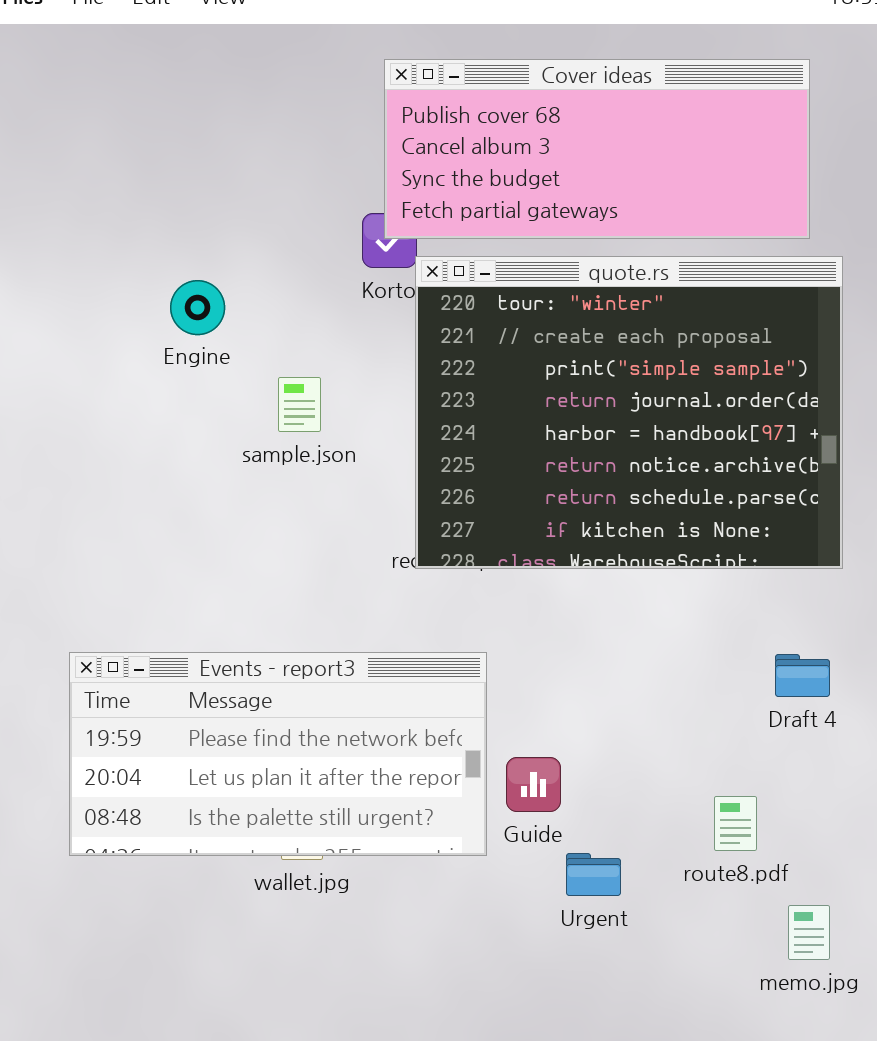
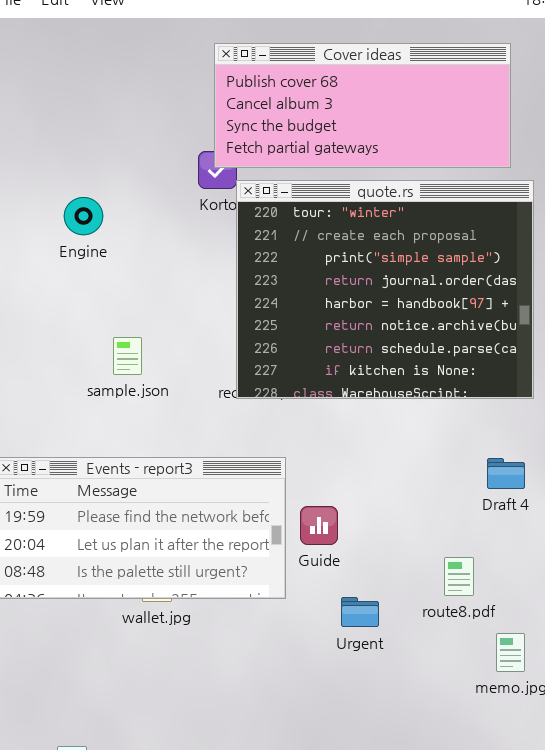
sample.json: [278,377,321,432] -> [113,337,142,375], moved
Guide: [506,757,561,812] -> [300,506,338,545], moved

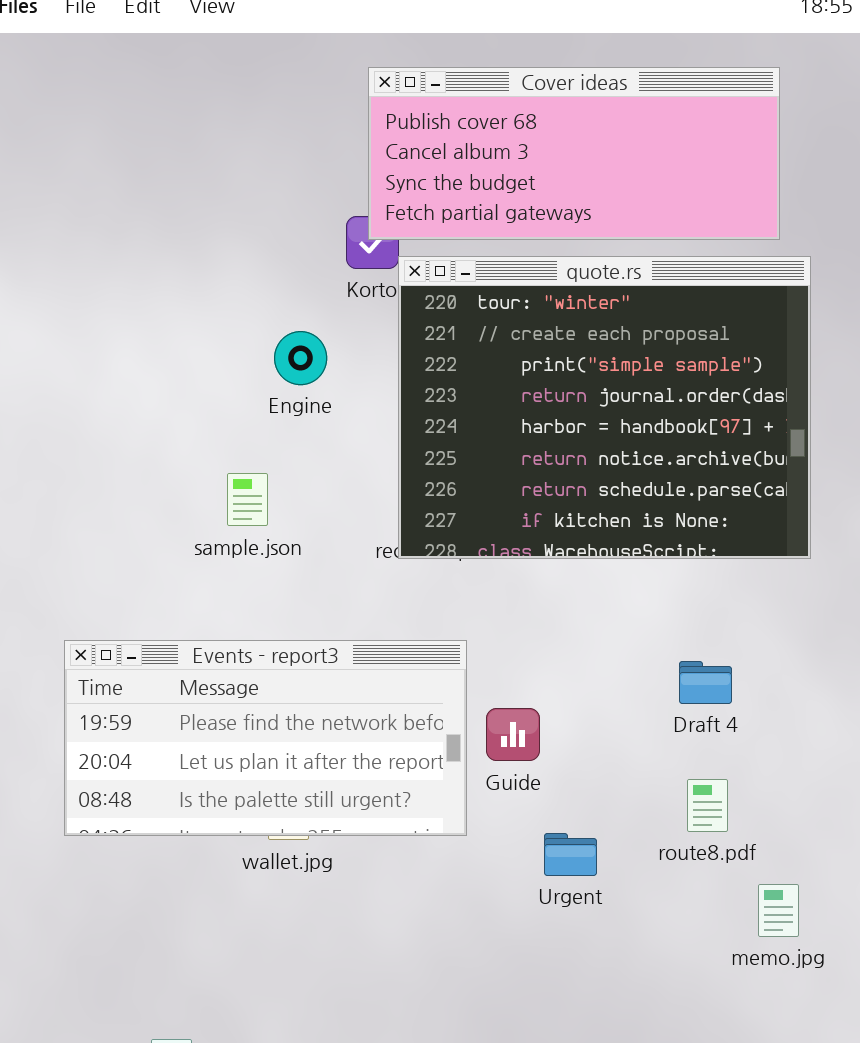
Engine: [64,197,103,235] -> [274,331,327,385], moved
Draft 4: [487,458,525,489] -> [679,661,732,704], moved

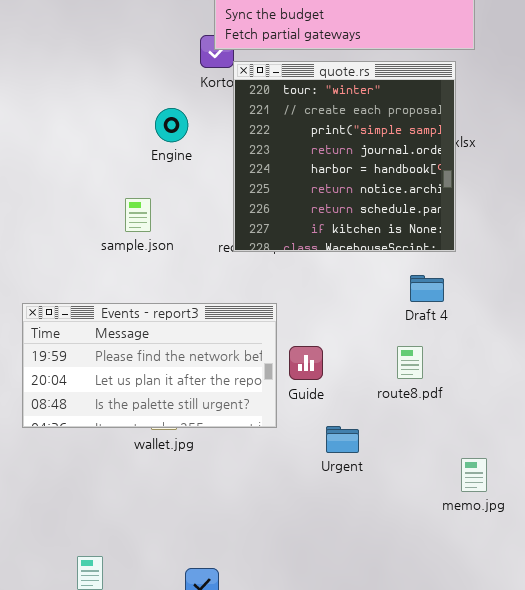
quote.rs: [398,256,811,559] -> [233,61,456,252], resized
Draft 4: [679,661,732,704] -> [410,275,444,302], moved
route8.pdf: [687,779,728,832] -> [397,346,423,379], moved

